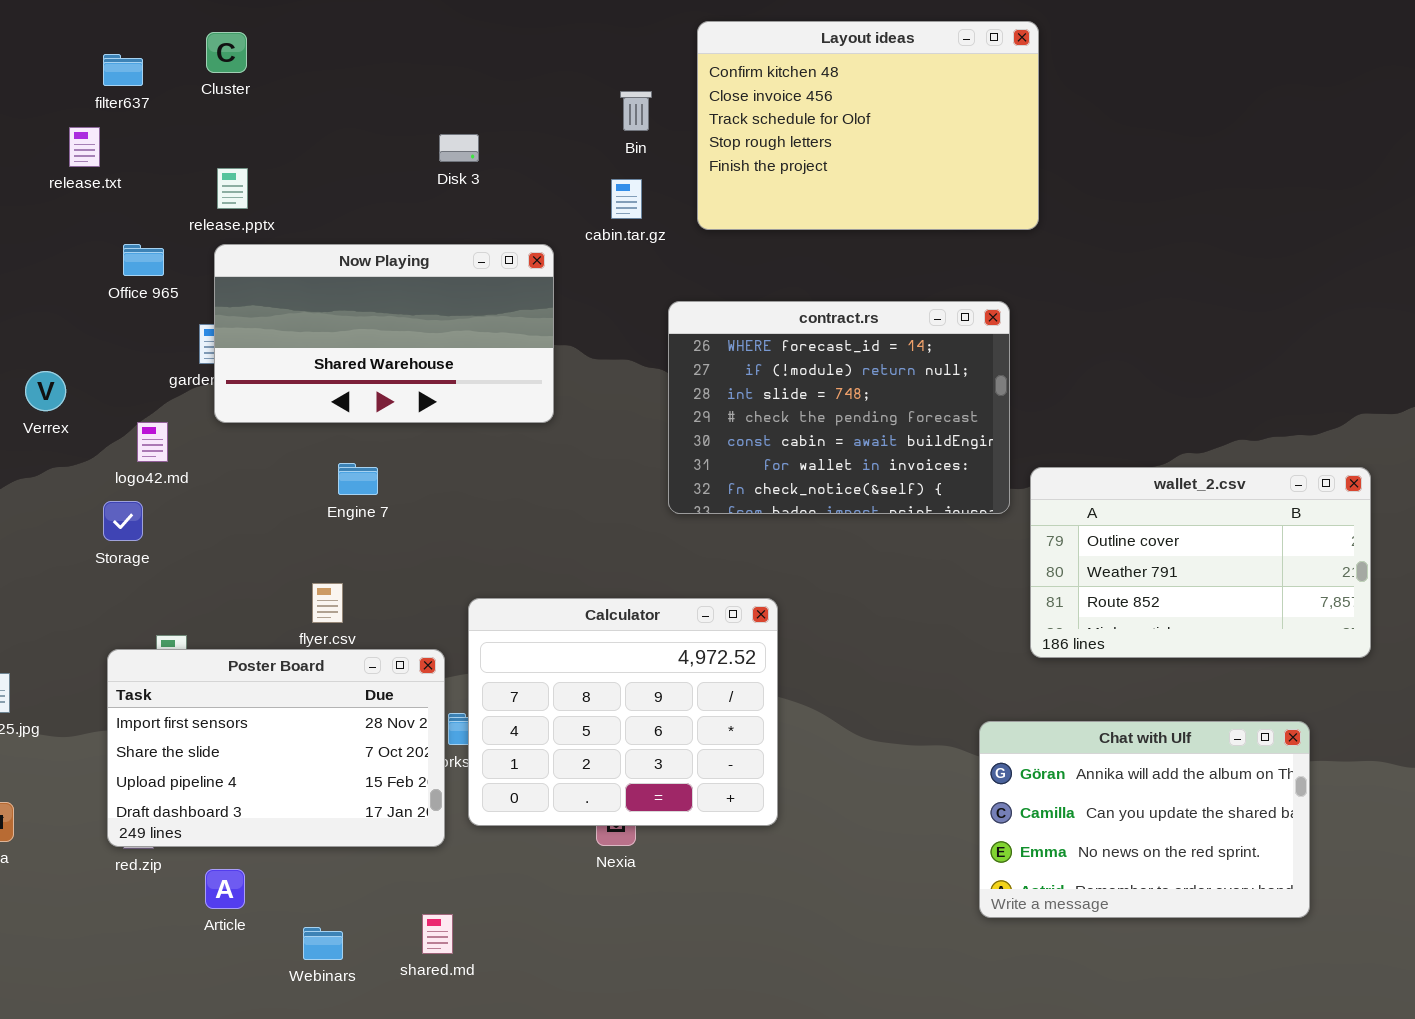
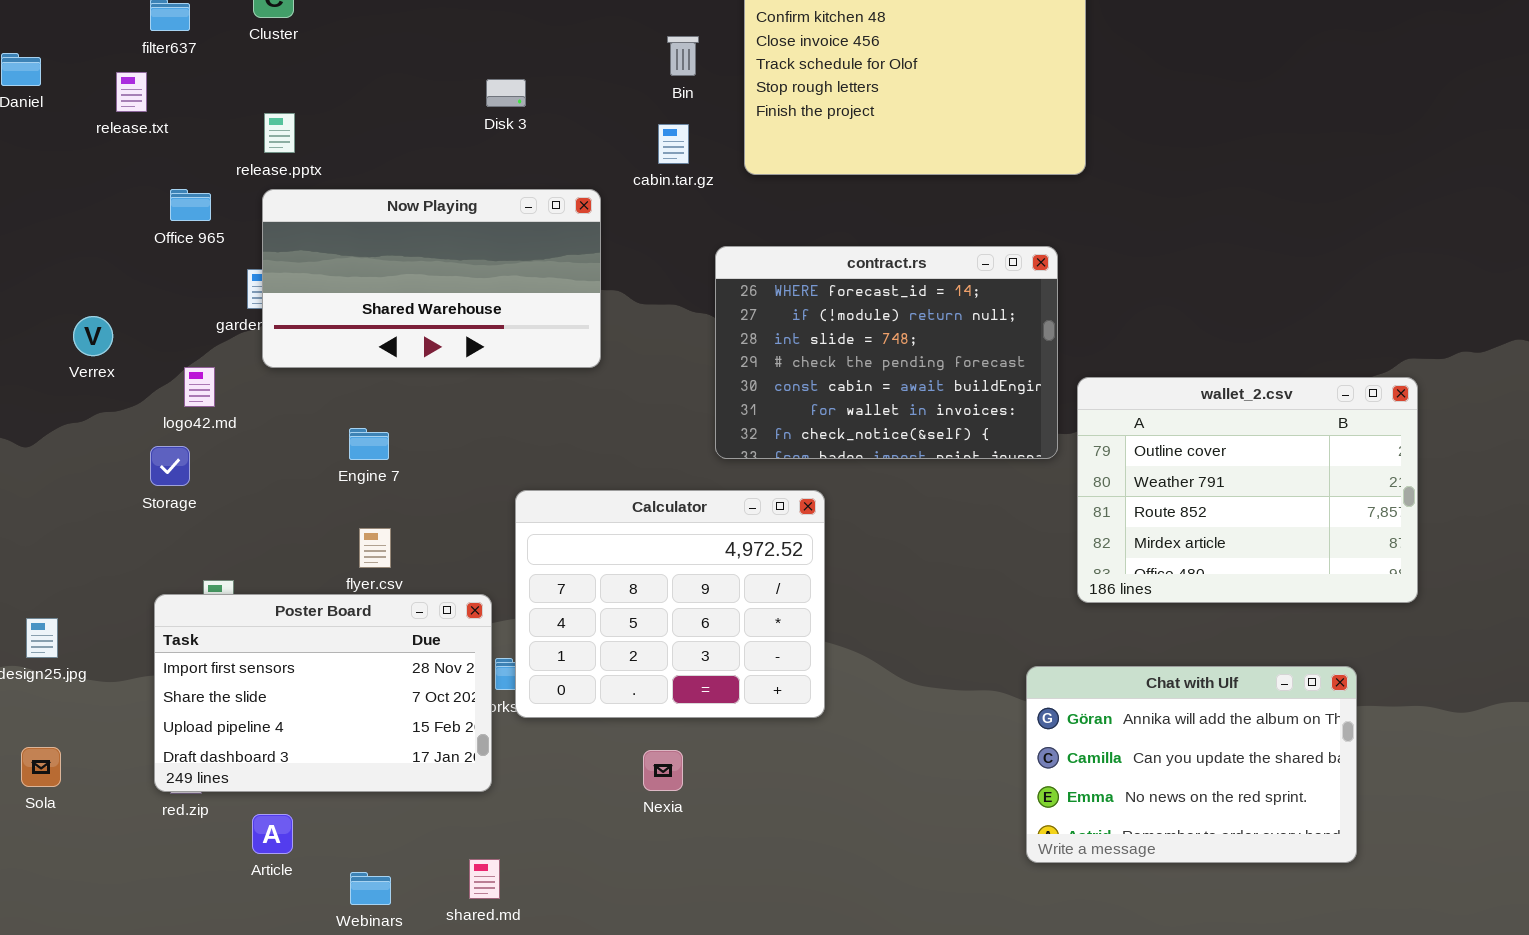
Engine 7: [338,463,378,495] -> [349,428,389,460], moved
wallet_2.csv: [1030,467,1371,658] -> [1077,377,1418,603], resized
Calculator: [468,598,778,826] -> [515,490,825,718], moved

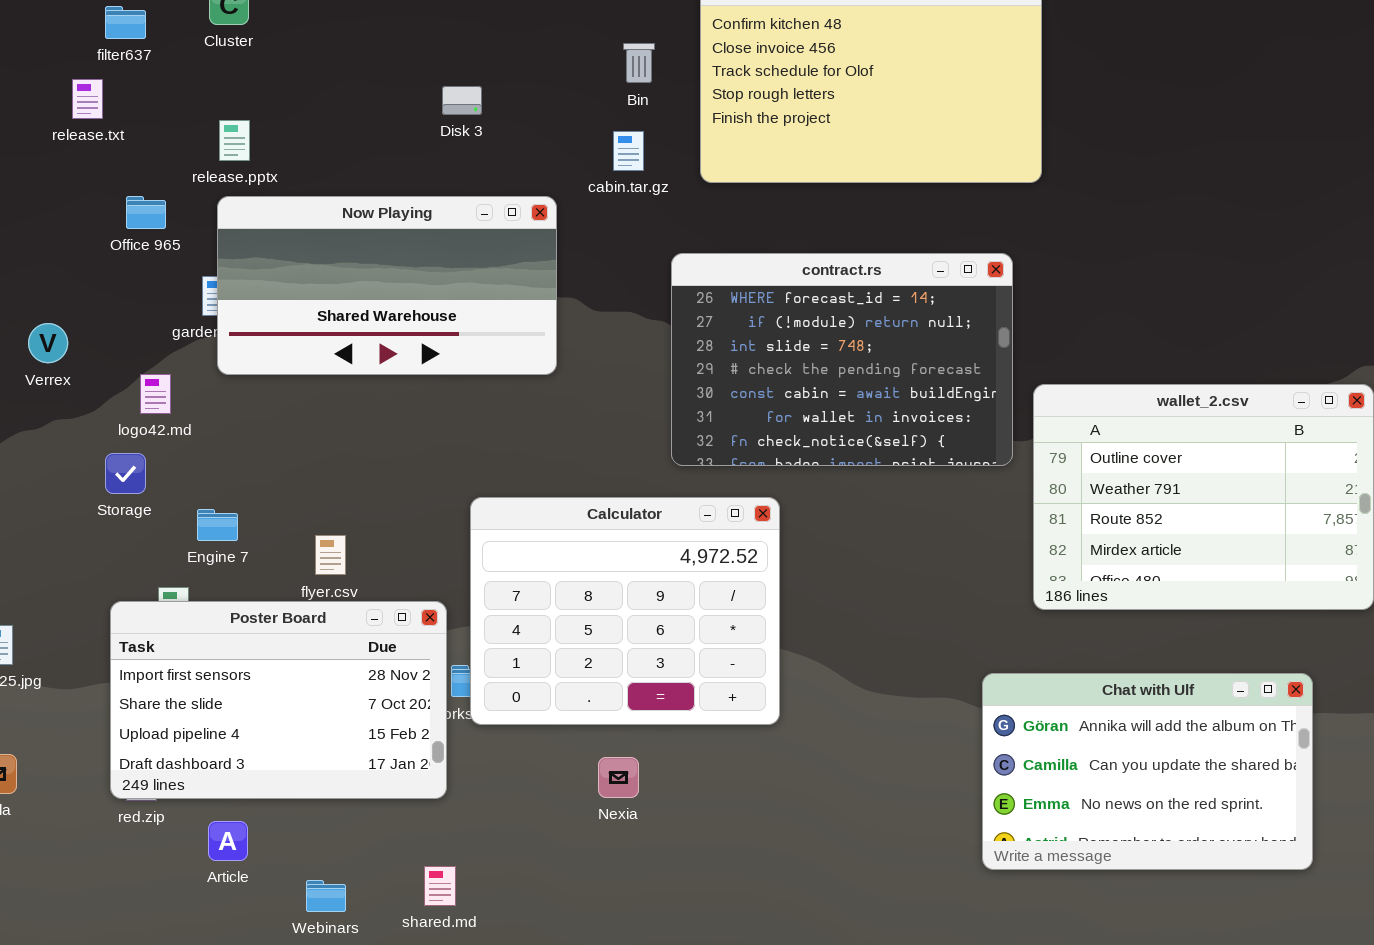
Engine 7: [349,428,389,460] -> [197,509,238,541], moved

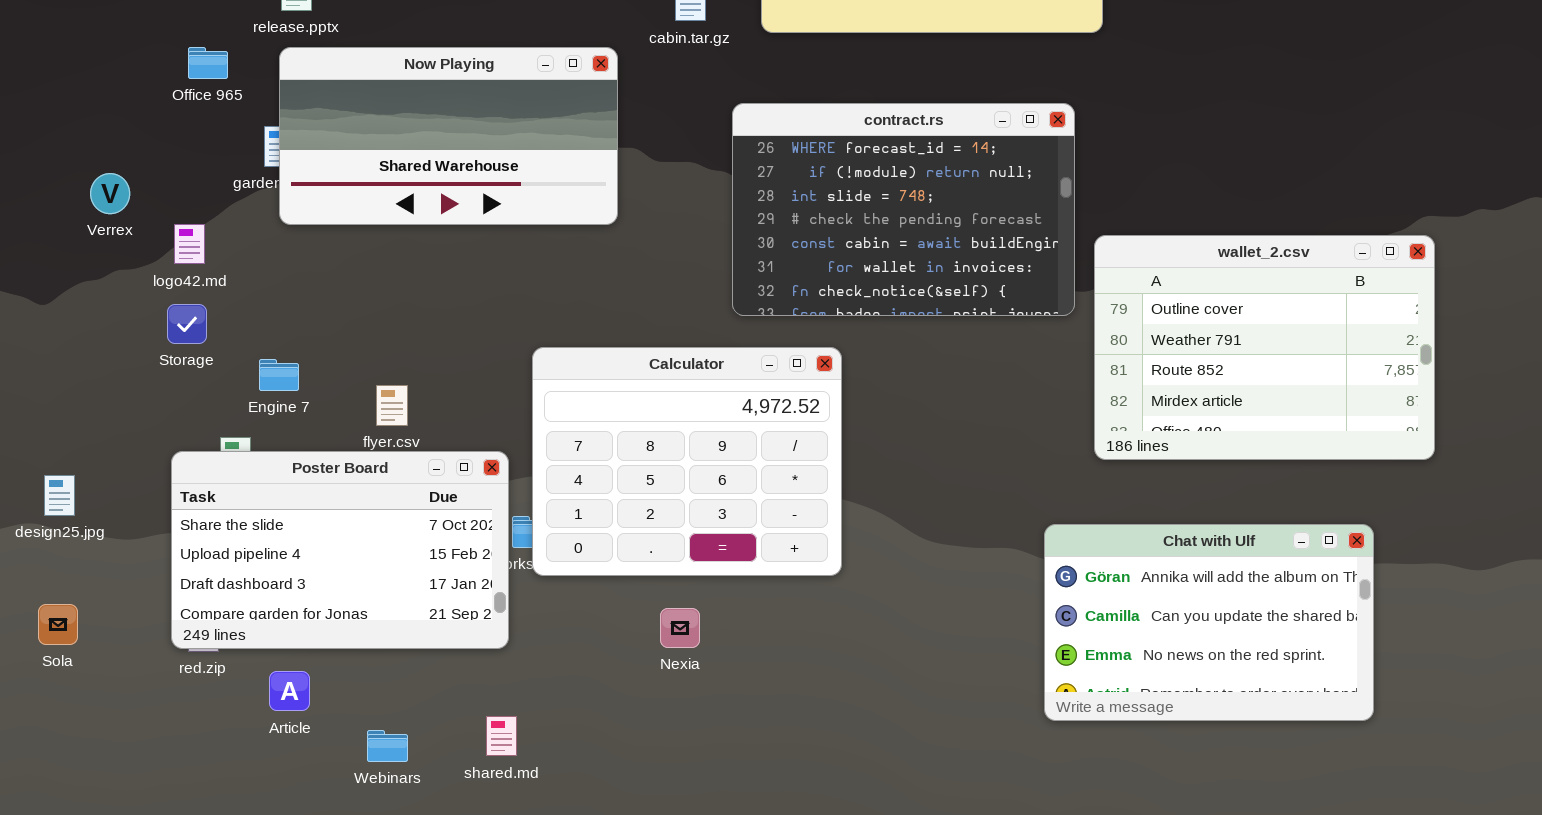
logo42.md: [140,374,171,414] -> [174,224,205,264], moved
Poster Board: [110,601,447,799] -> [171,451,509,649], scrolled down 1 row

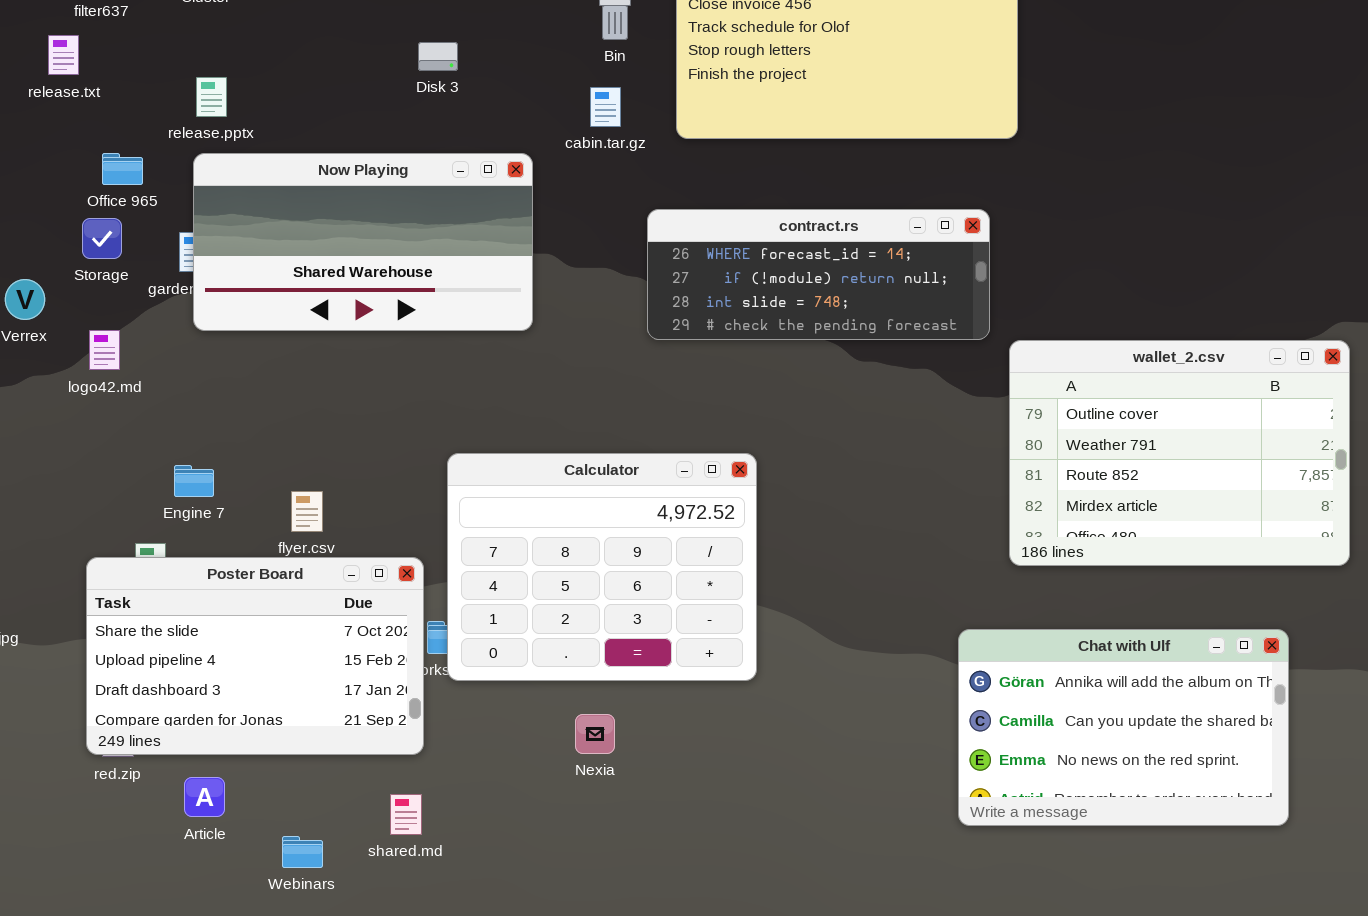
contract.rs: [732,103,1075,316] -> [647,209,990,340], resized
Storage: [167,304,207,344] -> [82,218,122,259], moved
shared.md: [486,716,517,756] -> [390,794,422,835], moved

